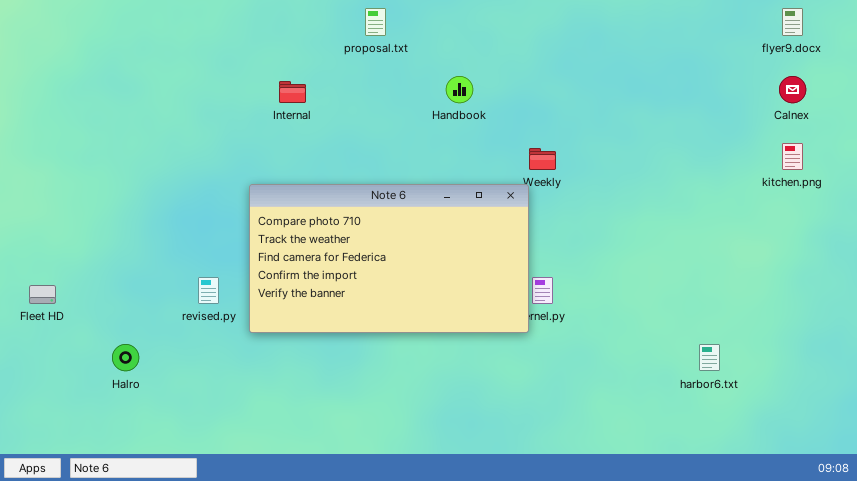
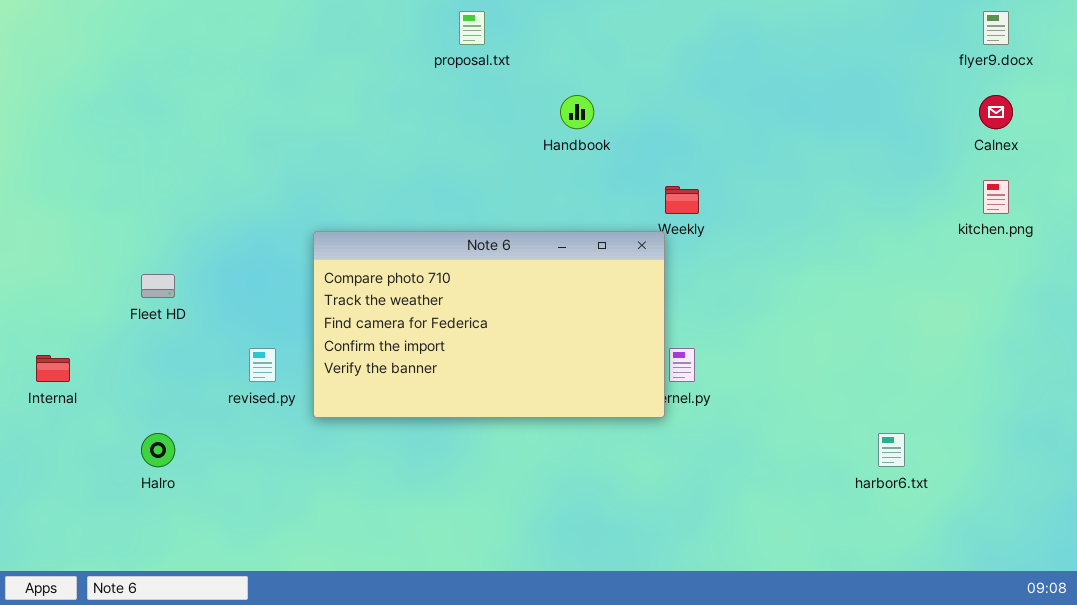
Internal: [279,81,306,103] -> [36,355,70,382], moved
Fleet HD: [29,285,56,304] -> [141,274,175,298], moved

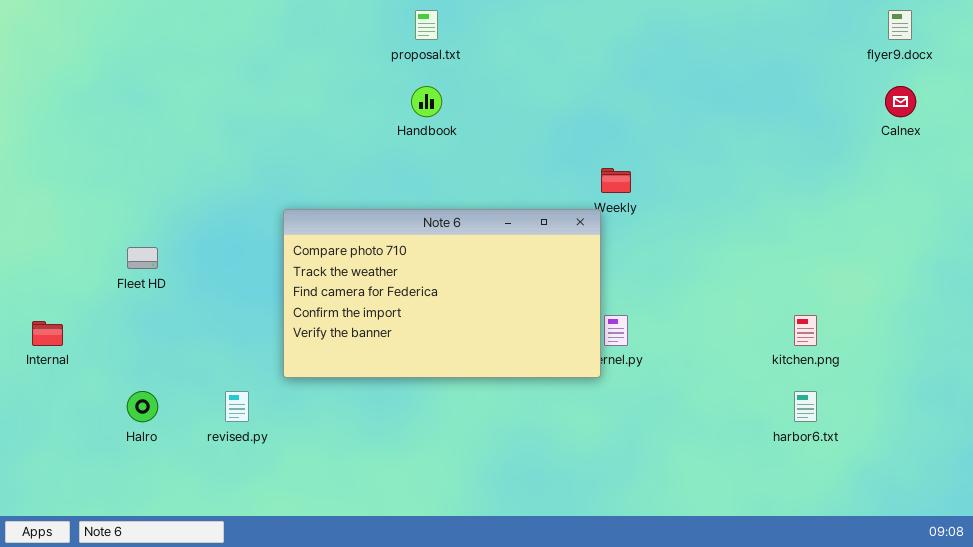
Handbook: [560,95,594,129] -> [411,86,442,117], moved
kitchen.png: [983,180,1009,214] -> [794,315,817,346], moved
revised.py: [249,348,276,382] -> [225,391,249,422], moved

